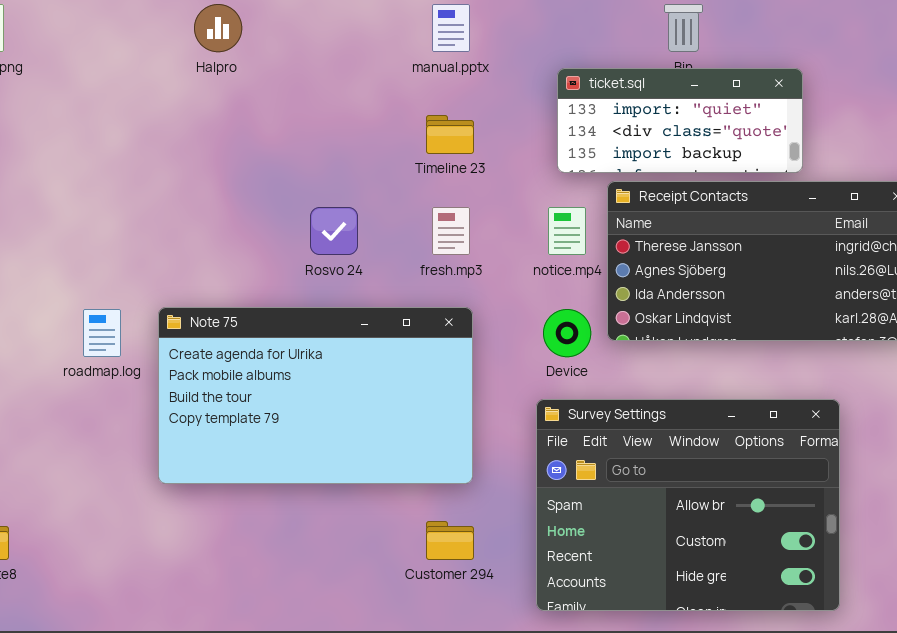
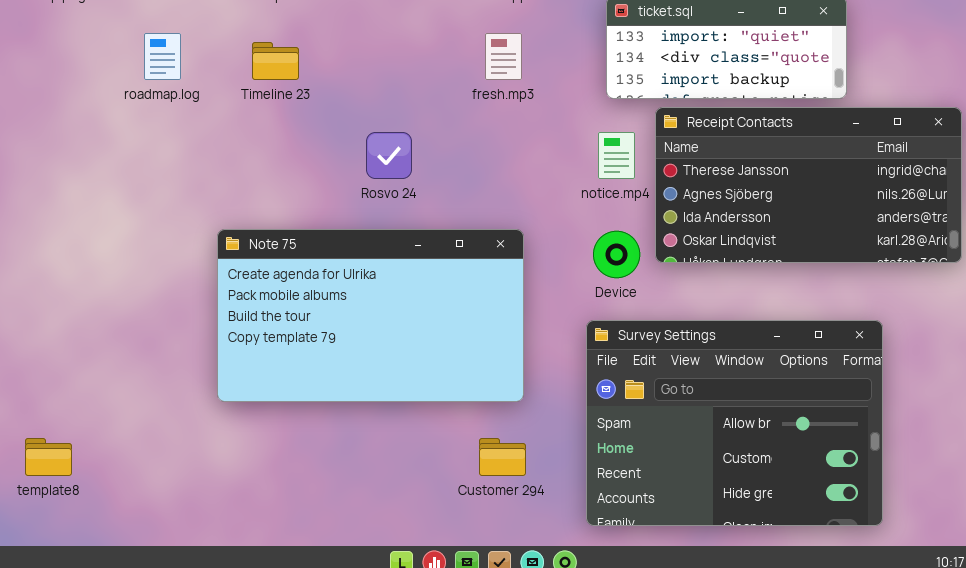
Timeline 23: [426,115,474,154] -> [252,42,299,80], moved
fresh.mp3: [432,207,470,255] -> [485,33,522,80], moved
roadmap.log: [83,309,121,357] -> [144,33,181,80], moved

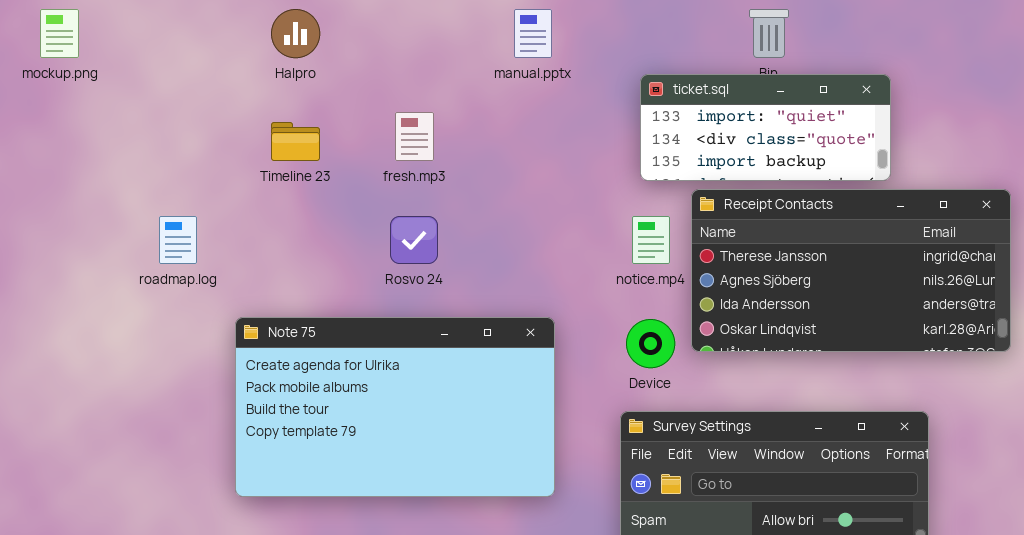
roadmap.log: [144,33,181,80] -> [159,216,197,264], moved
fresh.mp3: [485,33,522,80] -> [395,112,434,161], moved

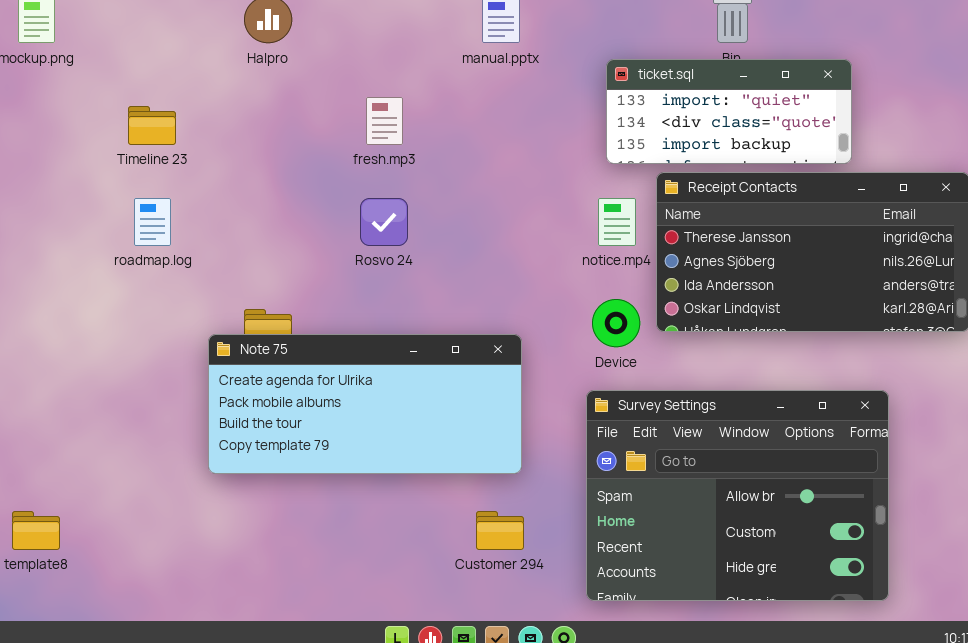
Timeline 23: [271,122,320,161] -> [128,106,176,145], moved
Note 75: [235,317,555,497] -> [208,334,522,474], resized

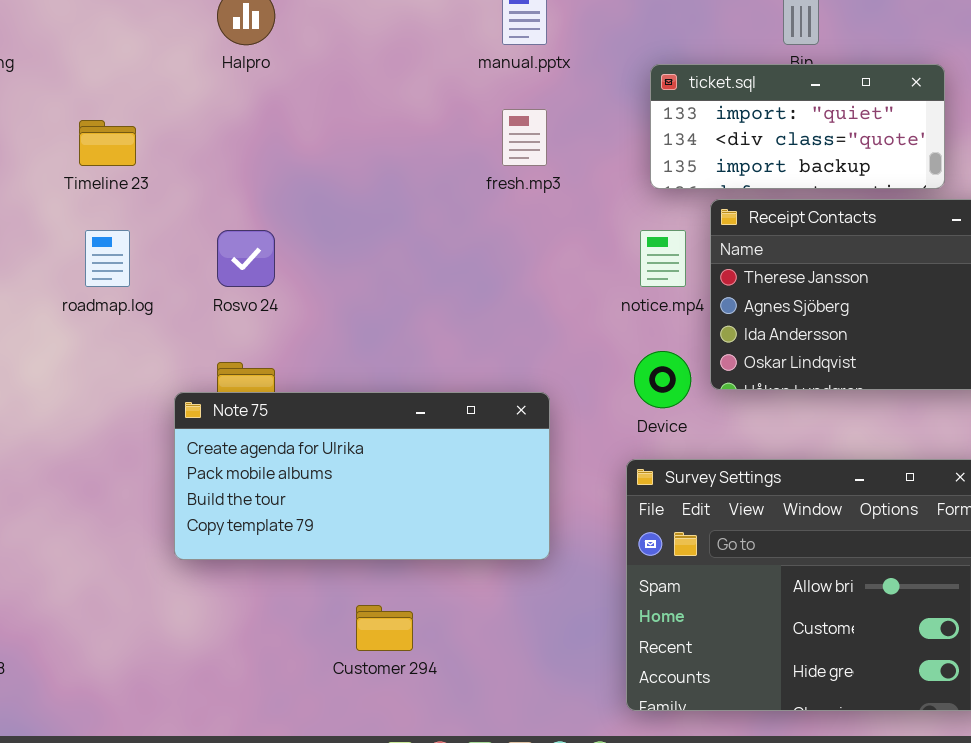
fresh.mp3: [366,97,403,145] -> [502,109,547,166], moved
Rosvo 24: [360,198,408,246] -> [217,230,275,287], moved
Customer 294: [476,511,524,550] -> [356,605,413,651], moved

